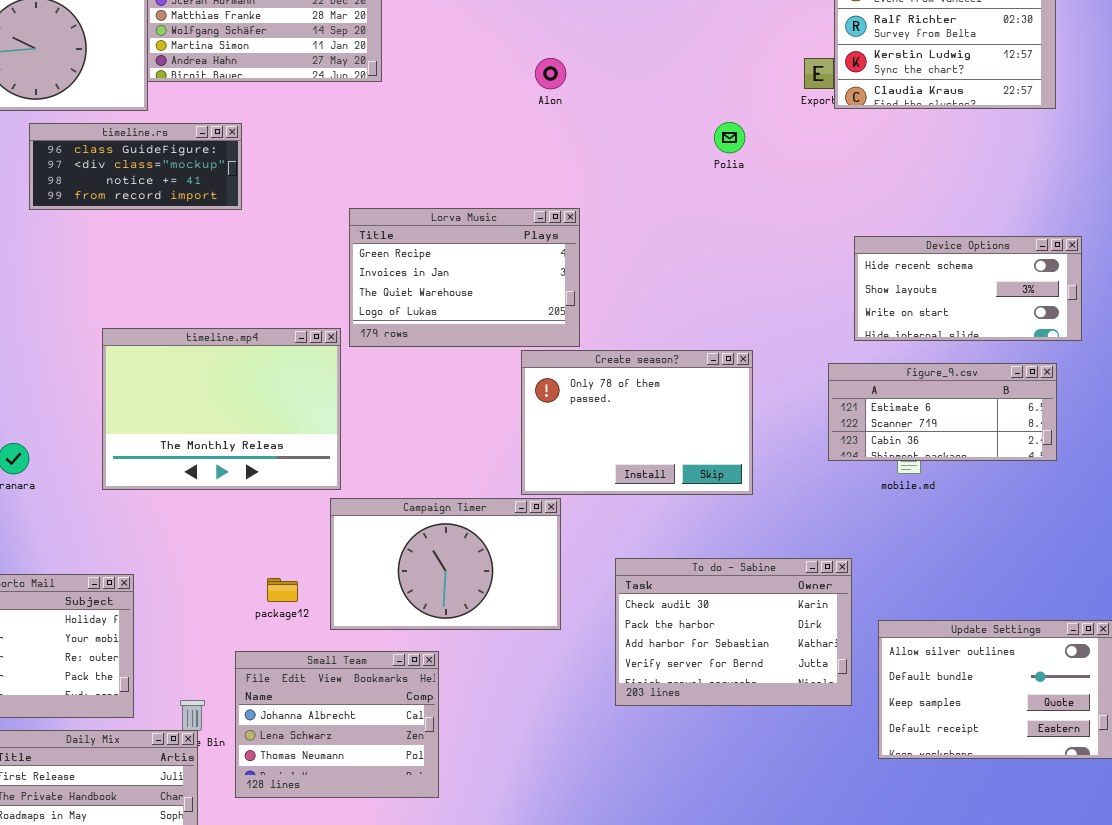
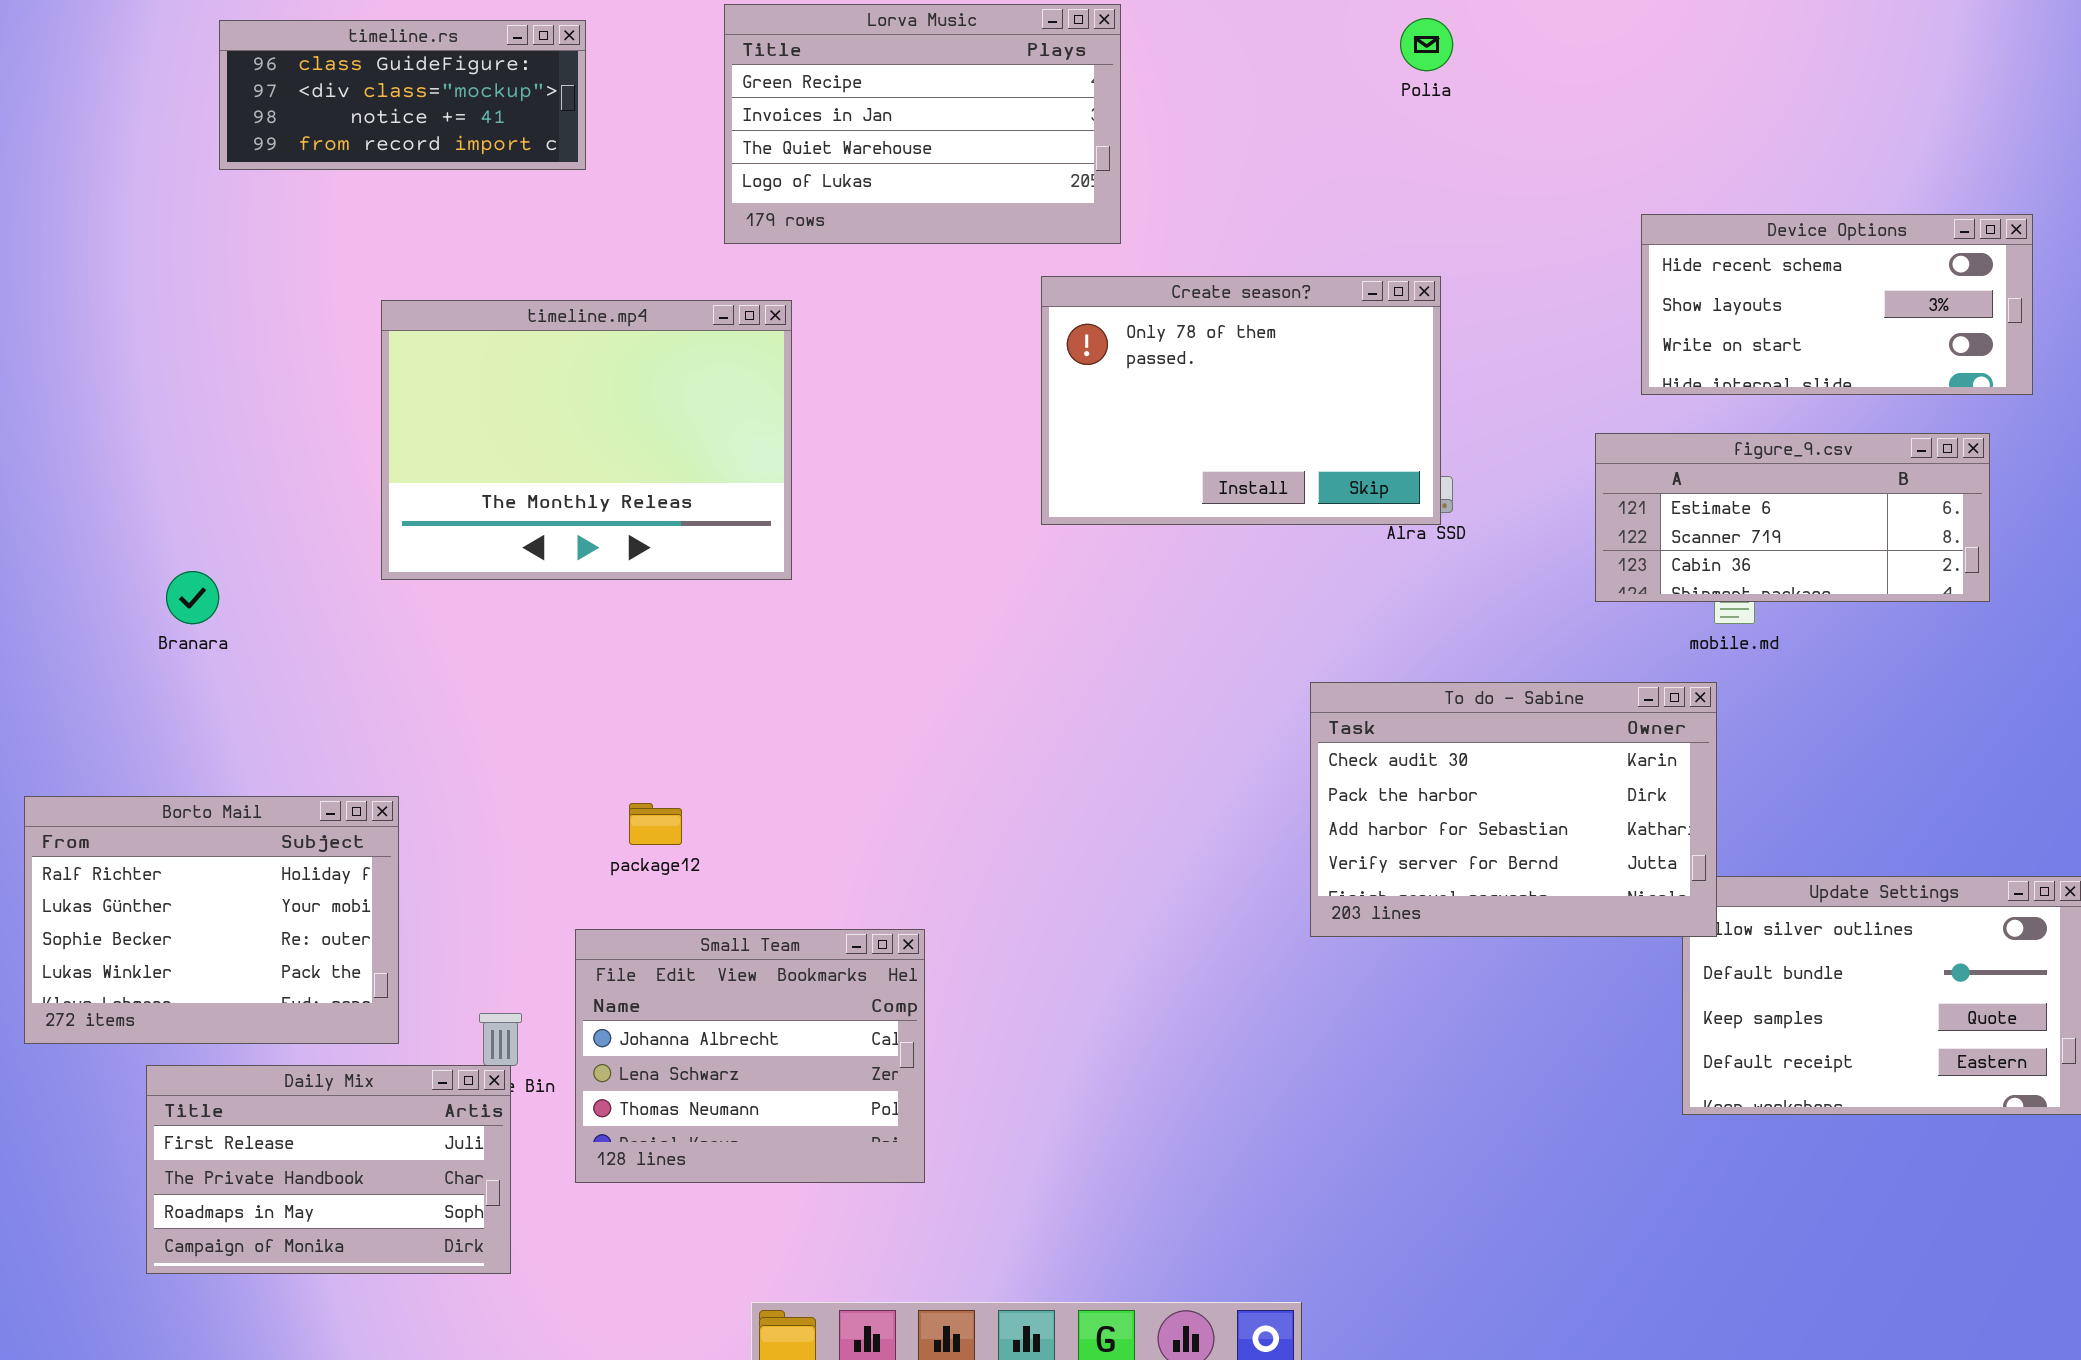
Lorva Music: [349,208,580,347] -> [724,4,1121,244], moved
timeline.mp4: [102,328,341,490] -> [381,300,792,580], moved
Create season?: [521,350,753,495] -> [1041,276,1441,525], moved
Campaign Timer: [330,498,561,630] -> none, closed
To do - Sabine: [615,558,852,706] -> [1310,682,1717,937], moved

